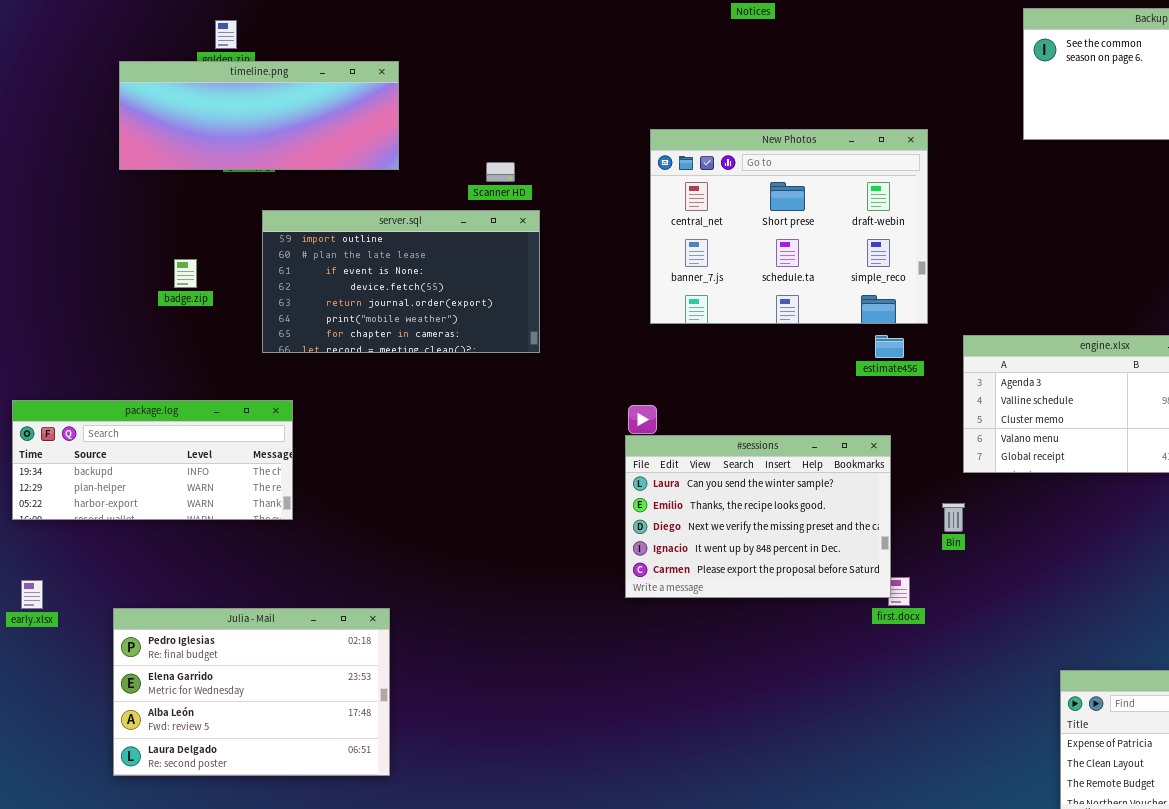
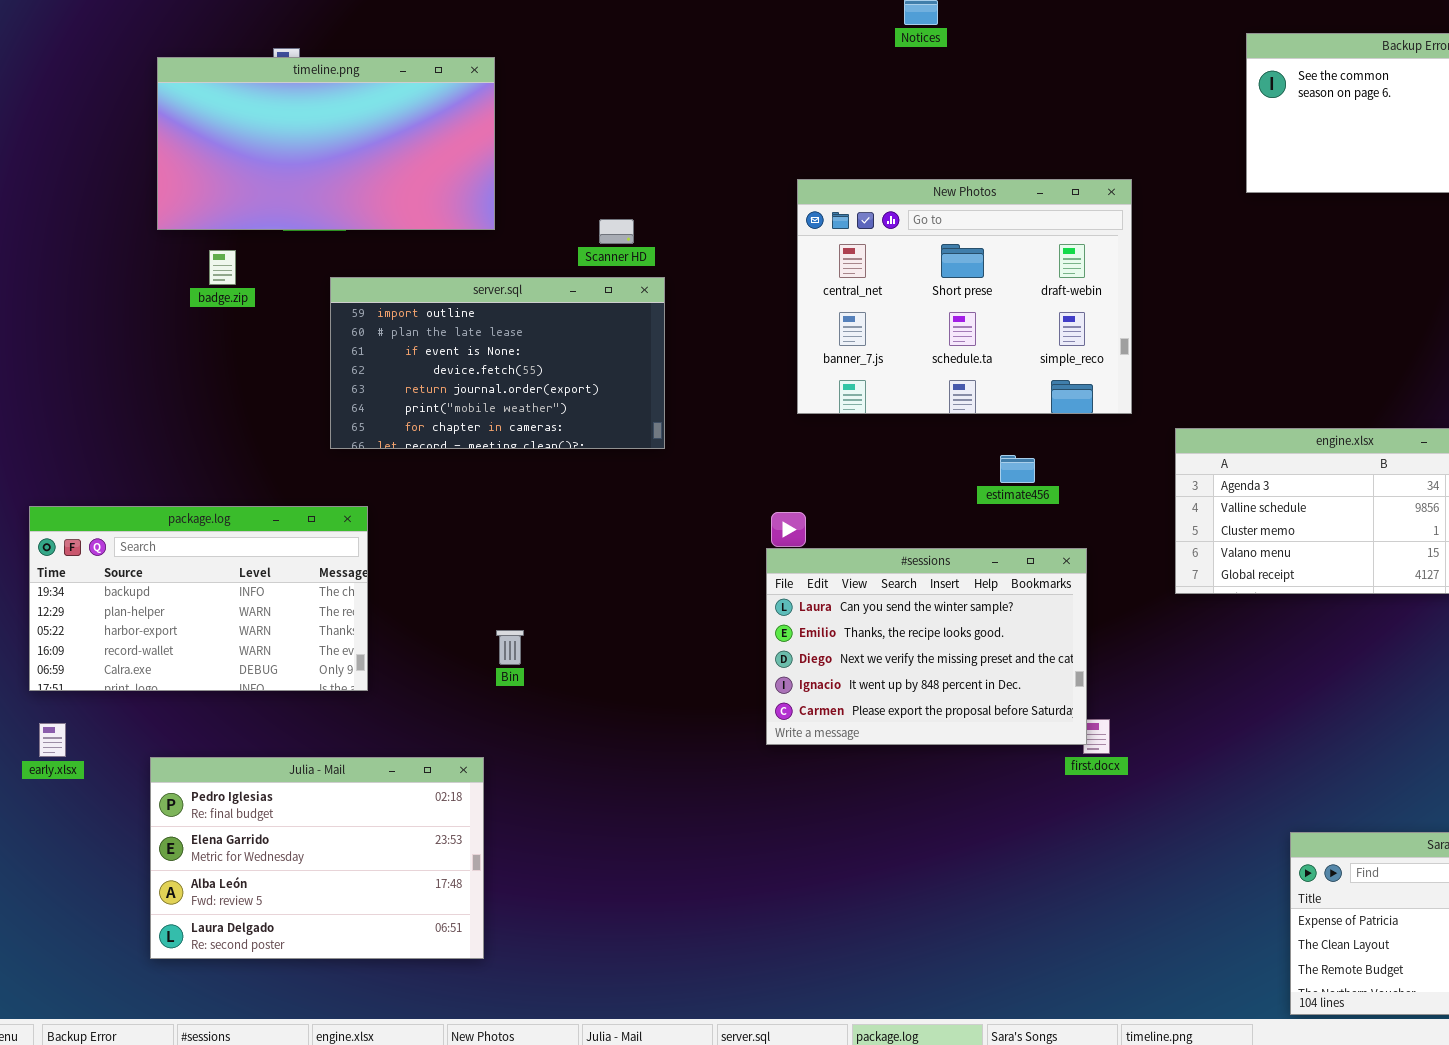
timeline.png: [119,61,399,170] -> [157,57,495,230], resized
badge.zip: [174,259,197,288] -> [209,250,236,285], moved
estimate456: [875,335,904,358] -> [1000,455,1035,483], moved
package.log: [12,400,293,520] -> [29,506,368,691], resized
Bin: [942,503,965,532] -> [496,630,524,665], moved

